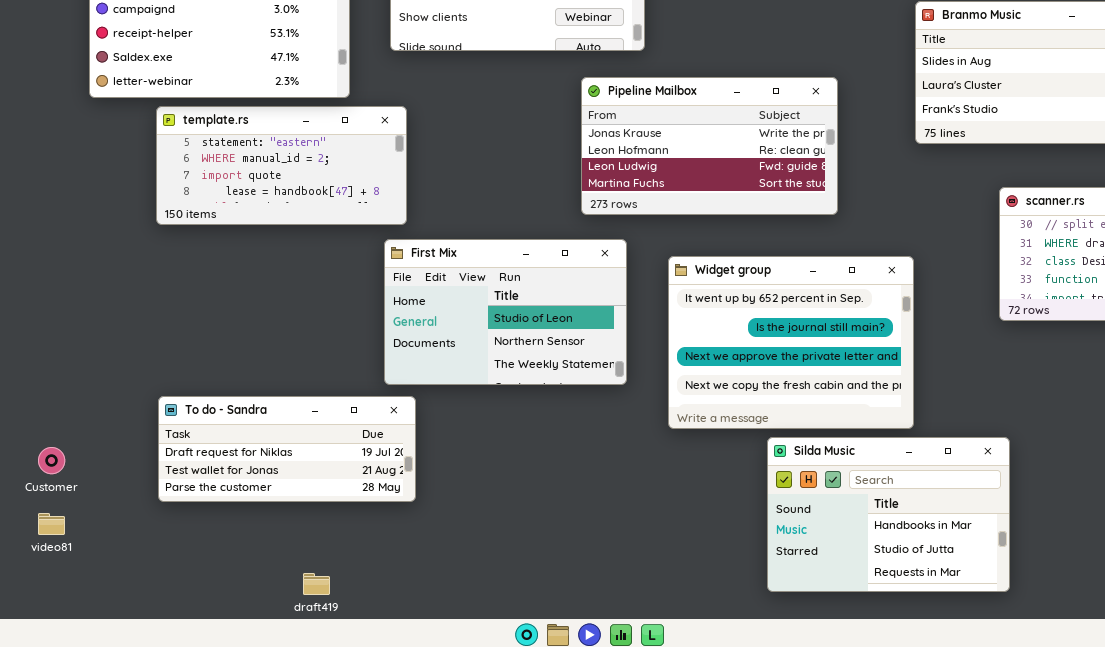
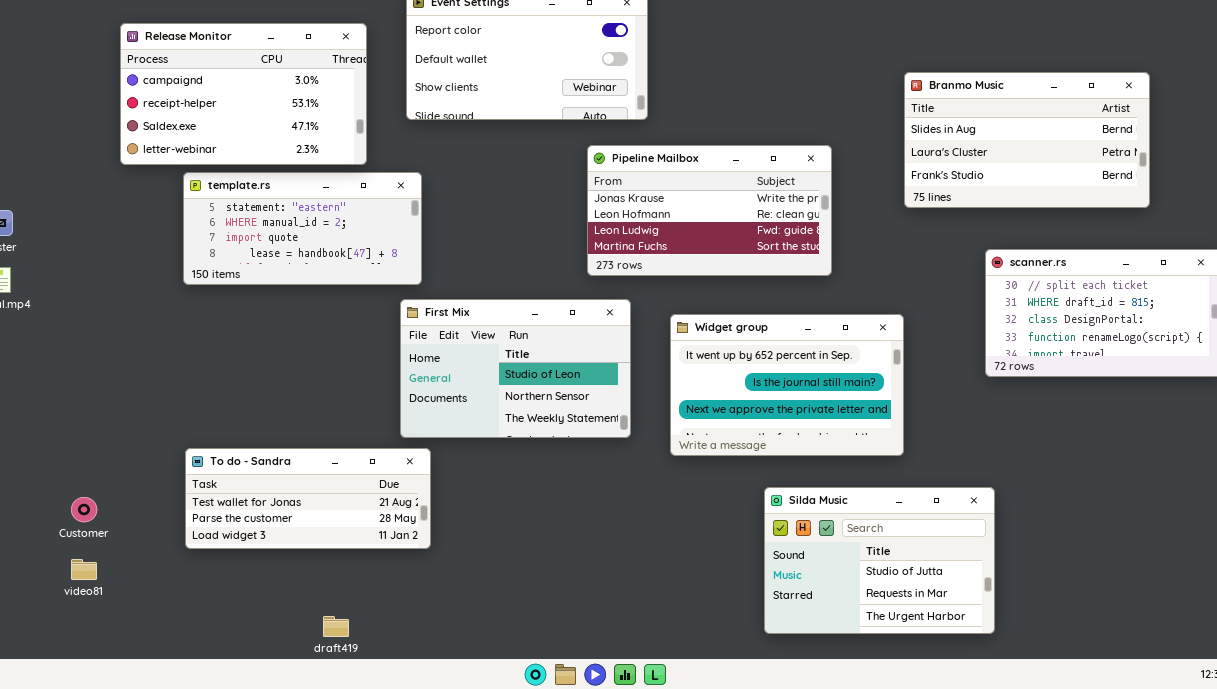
Widget group: [668,256,914,429] -> [670,314,904,456], resized
To do - Sandra: [158,396,416,502] -> [185,448,431,549], scrolled down 1 row
Silda Music: [767,437,1010,592] -> [764,487,995,634], scrolled down 1 row

